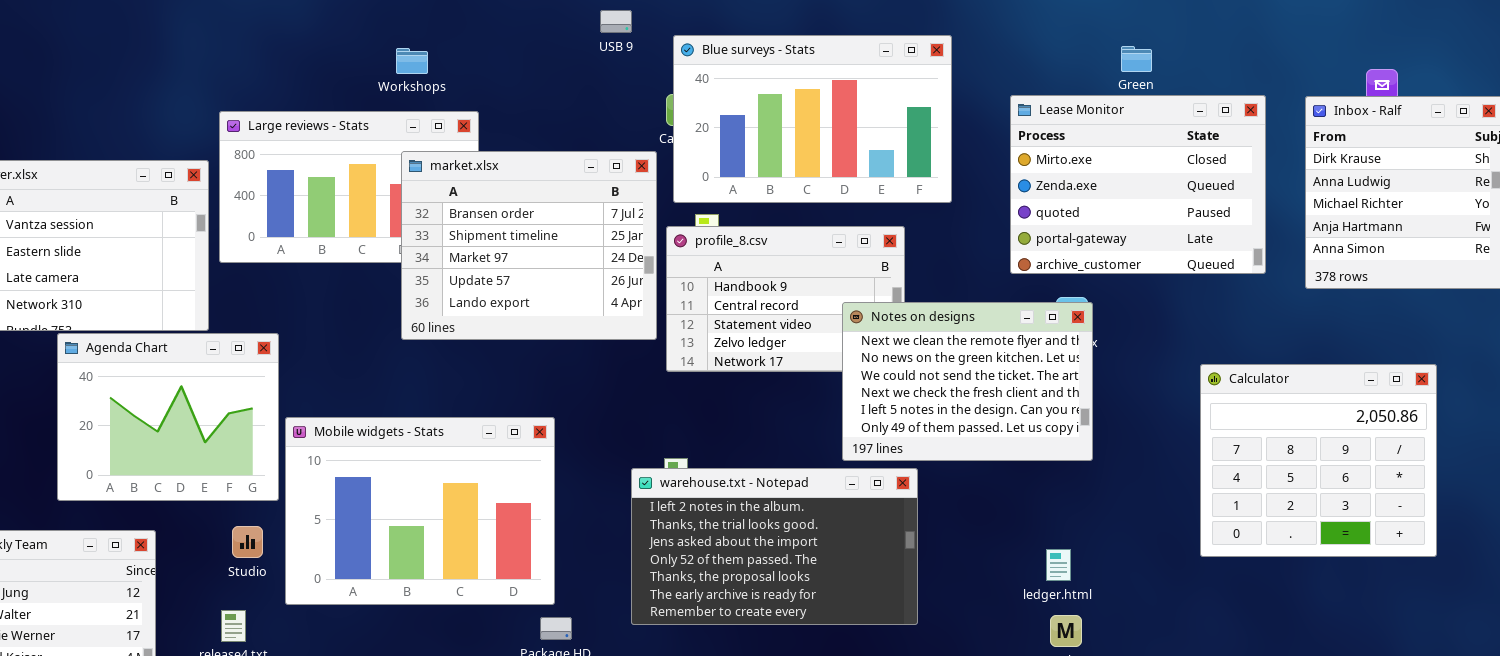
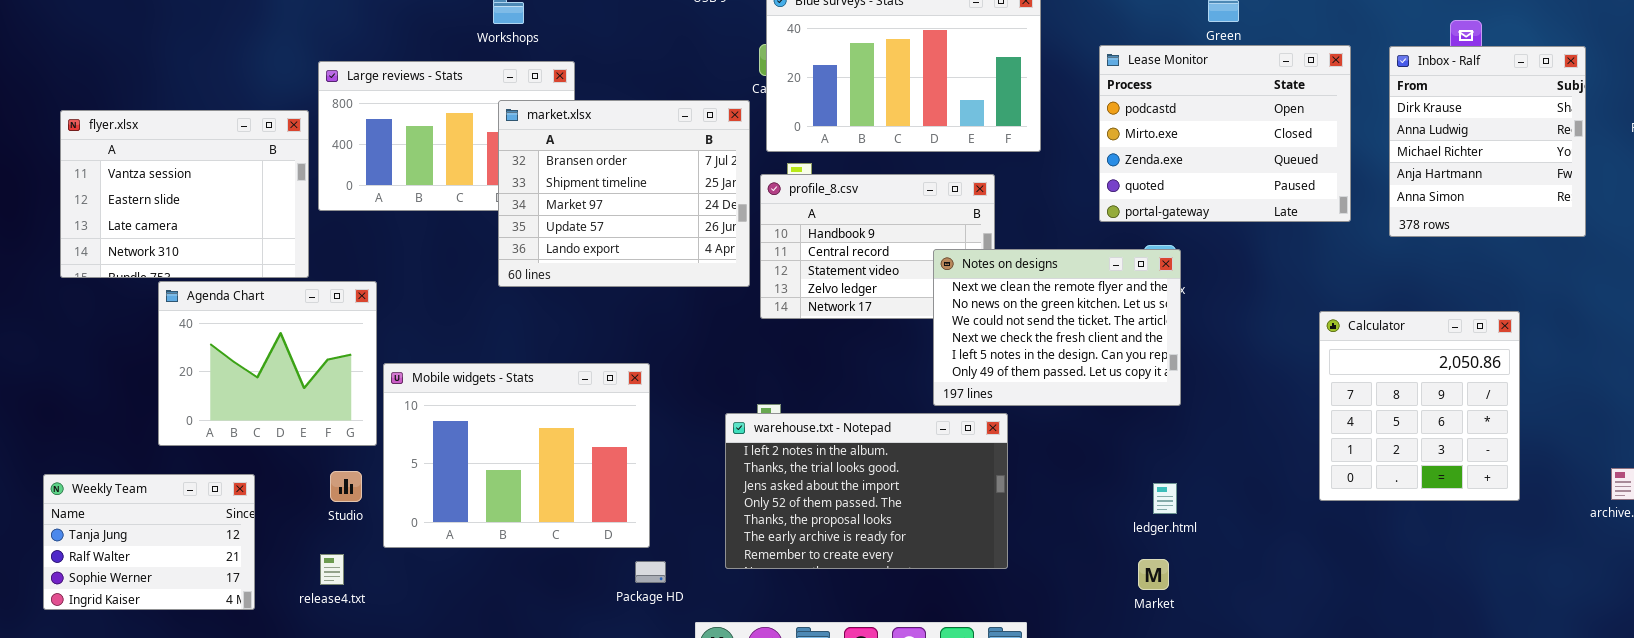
Lease Monitor: [1010,95,1266,274] -> [1099,45,1351,222], scrolled up 1 row
Calculator: [1200,364,1437,557] -> [1319,311,1520,501], resized
ledger.html: [1046,549,1071,581] -> [1153,483,1177,514], moved

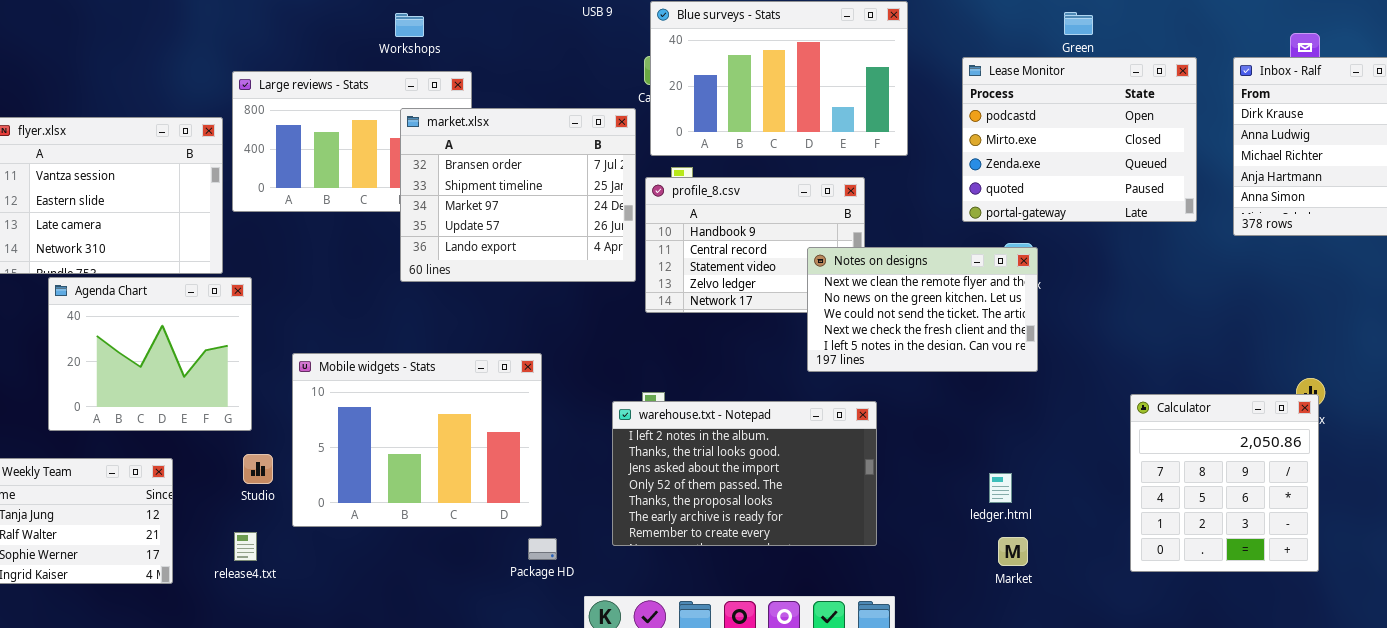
Notes on designs: [933,249,1181,406] -> [807,247,1038,372], resized
Agenda Chart: [158,281,377,446] -> [48,277,252,431], moved
Calculator: [1319,311,1520,501] -> [1130,394,1319,572], moved
ledger.html: [1153,483,1177,514] -> [989,473,1012,503], moved

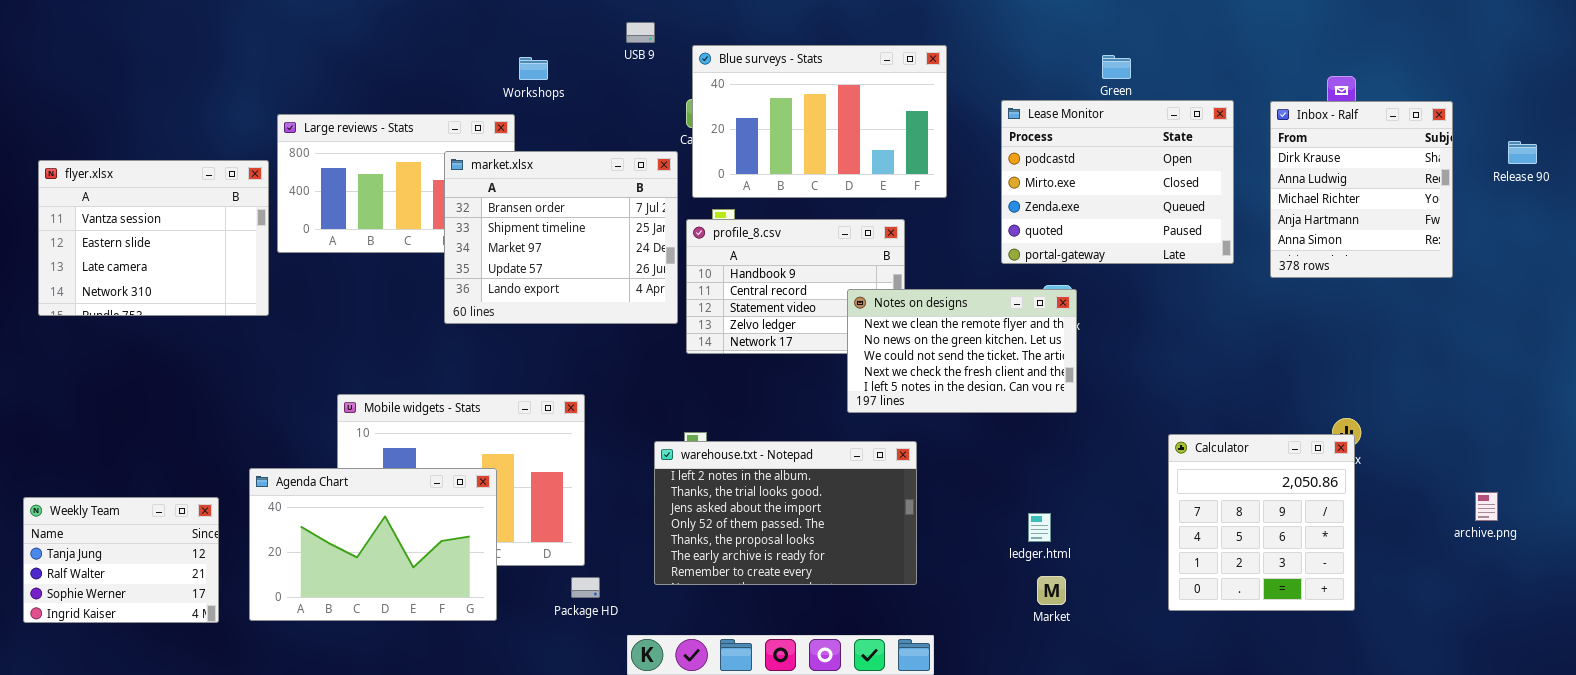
Workshops: [395,13,424,37] -> [519,57,548,80], moved
Agenda Chart: [48,277,252,431] -> [249,468,497,621], moved, resized

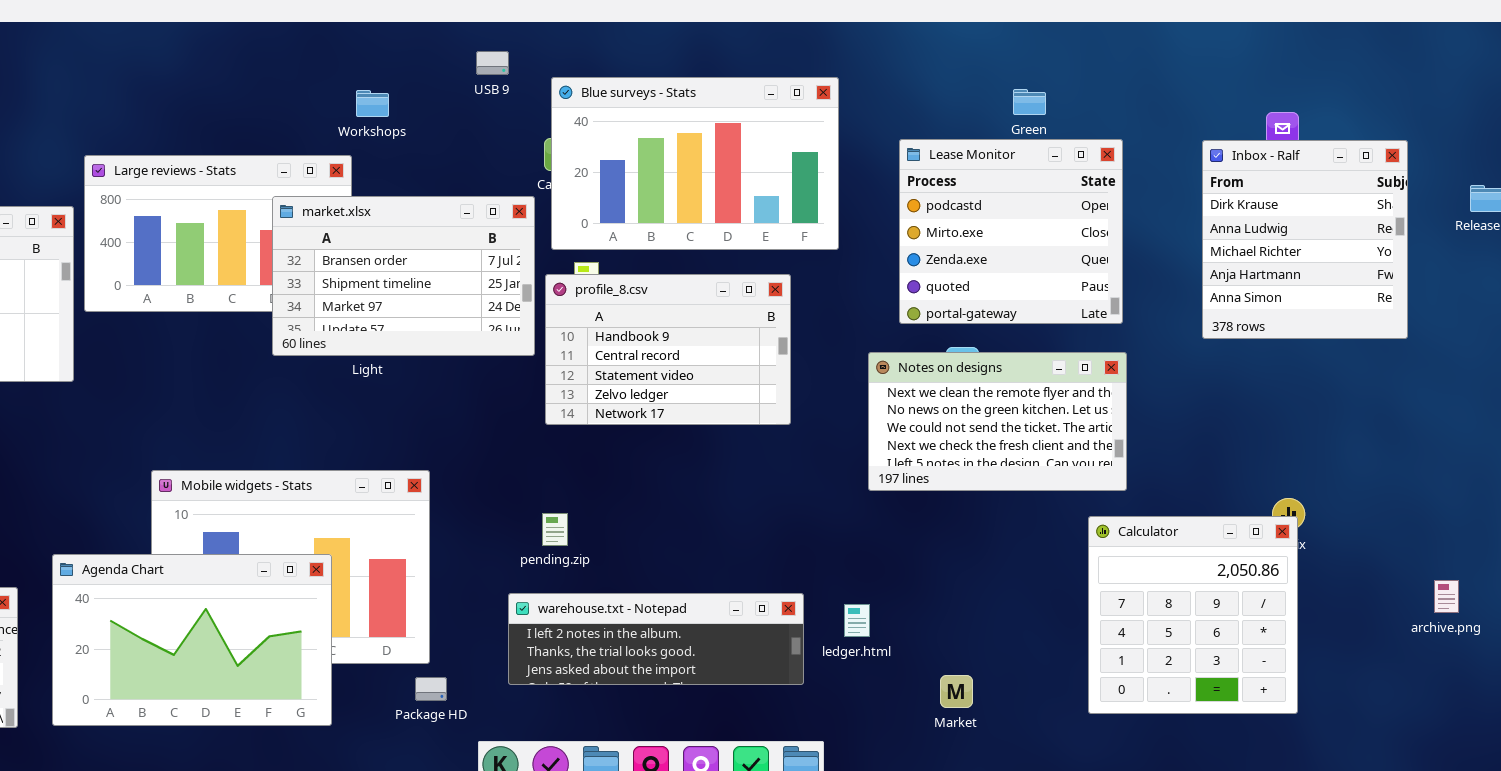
Lease Monitor: [1001,100,1234,264] -> [899,139,1123,324], resized
market.xlsx: [444,151,678,324] -> [272,196,535,356], resized
Notes on designs: [847,289,1077,413] -> [868,352,1127,491], moved
warehouse.txt - Notepad: [654,441,917,585] -> [508,593,804,685], resized
ledger.html: [1028,513,1051,542] -> [844,604,870,637], moved

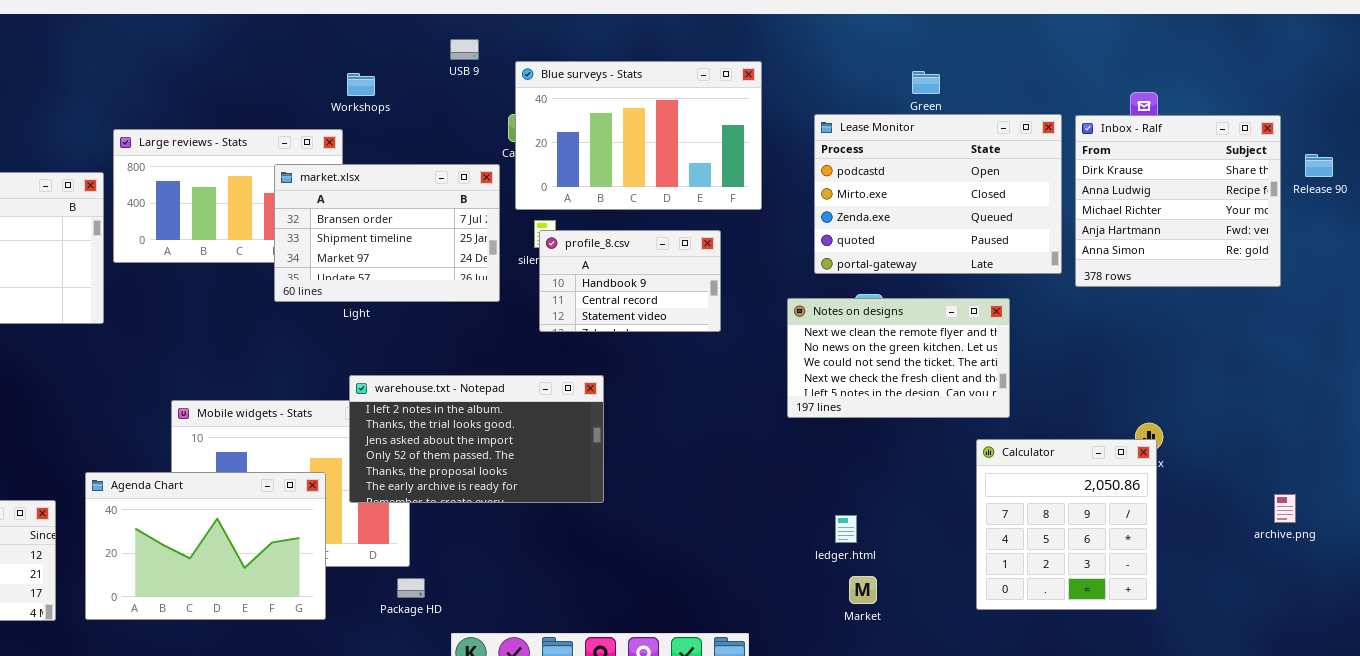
Lease Monitor: [899,139,1123,324] -> [814,114,1062,274], resized
Inbox - Ralf: [1202,140,1408,339] -> [1075,115,1281,287], resized
profile_8.csv: [545,274,791,425] -> [539,230,721,332], resized
warehouse.txt - Notepad: [508,593,804,685] -> [349,375,604,503], moved, resized
ledger.html: [844,604,870,637] -> [835,515,857,543], moved

